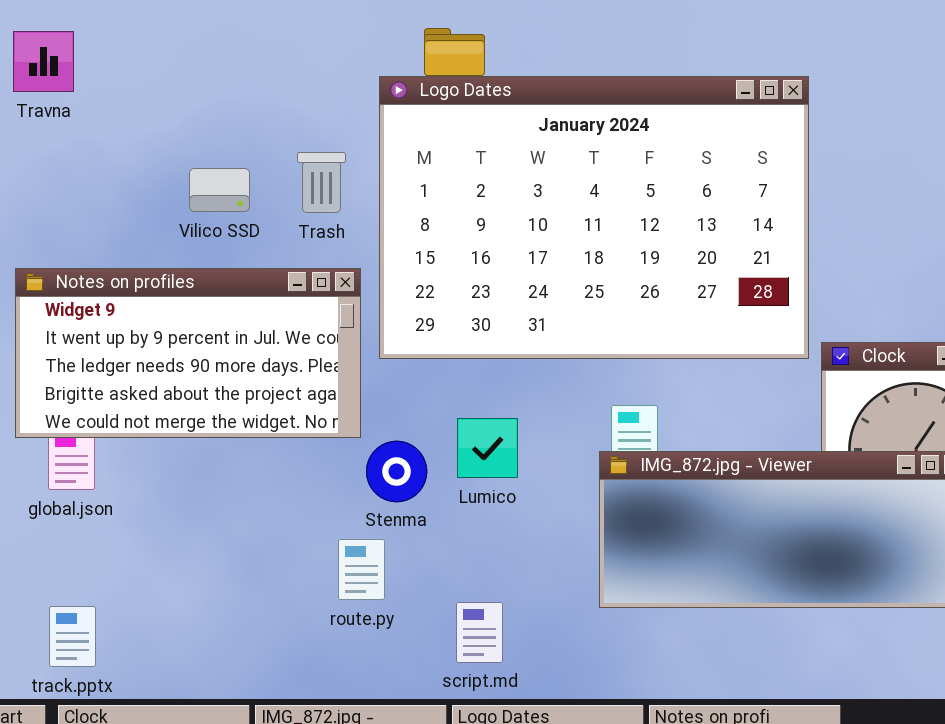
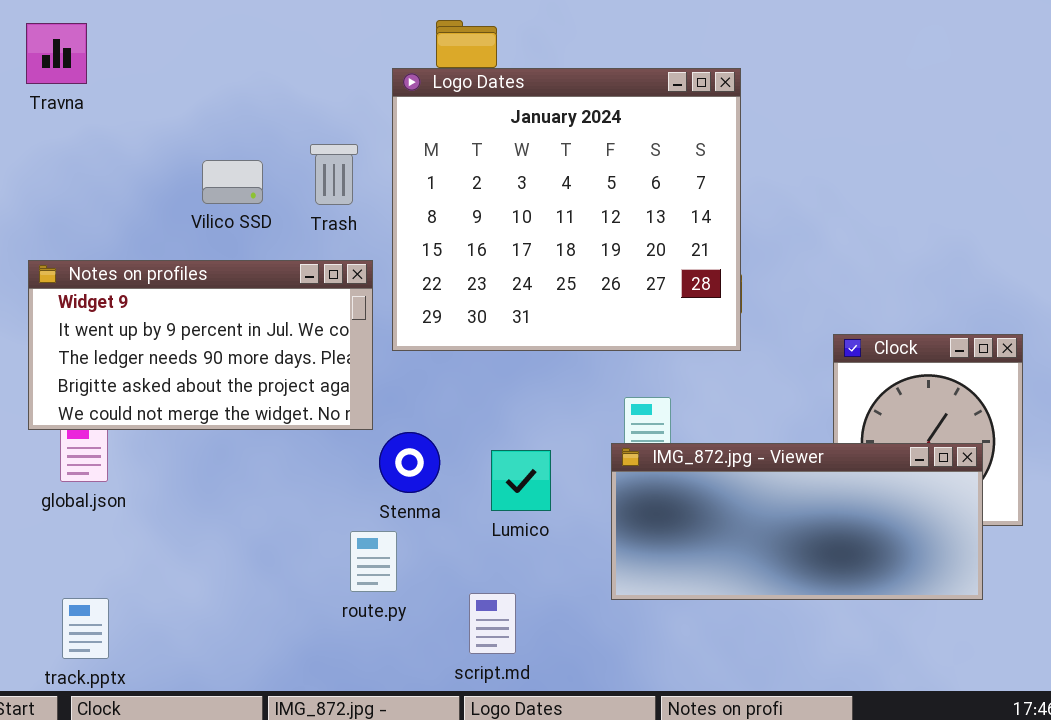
Logo Dates: [379,76,809,359] -> [392,68,741,351], resized
Lumico: [457,418,518,478] -> [491,450,551,511], moved

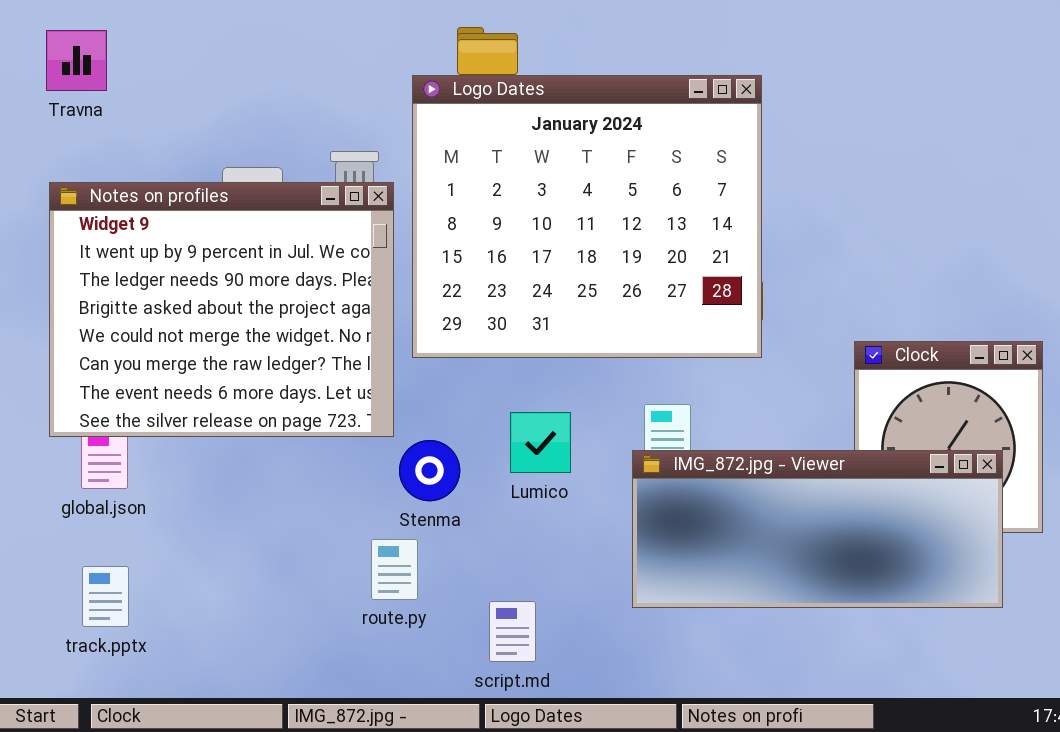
Notes on profiles: [28,260,373,430] -> [49,182,394,437], resized
Lumico: [491,450,551,511] -> [510,412,571,473], moved
track.pptx: [62,598,109,659] -> [82,566,129,627], moved

